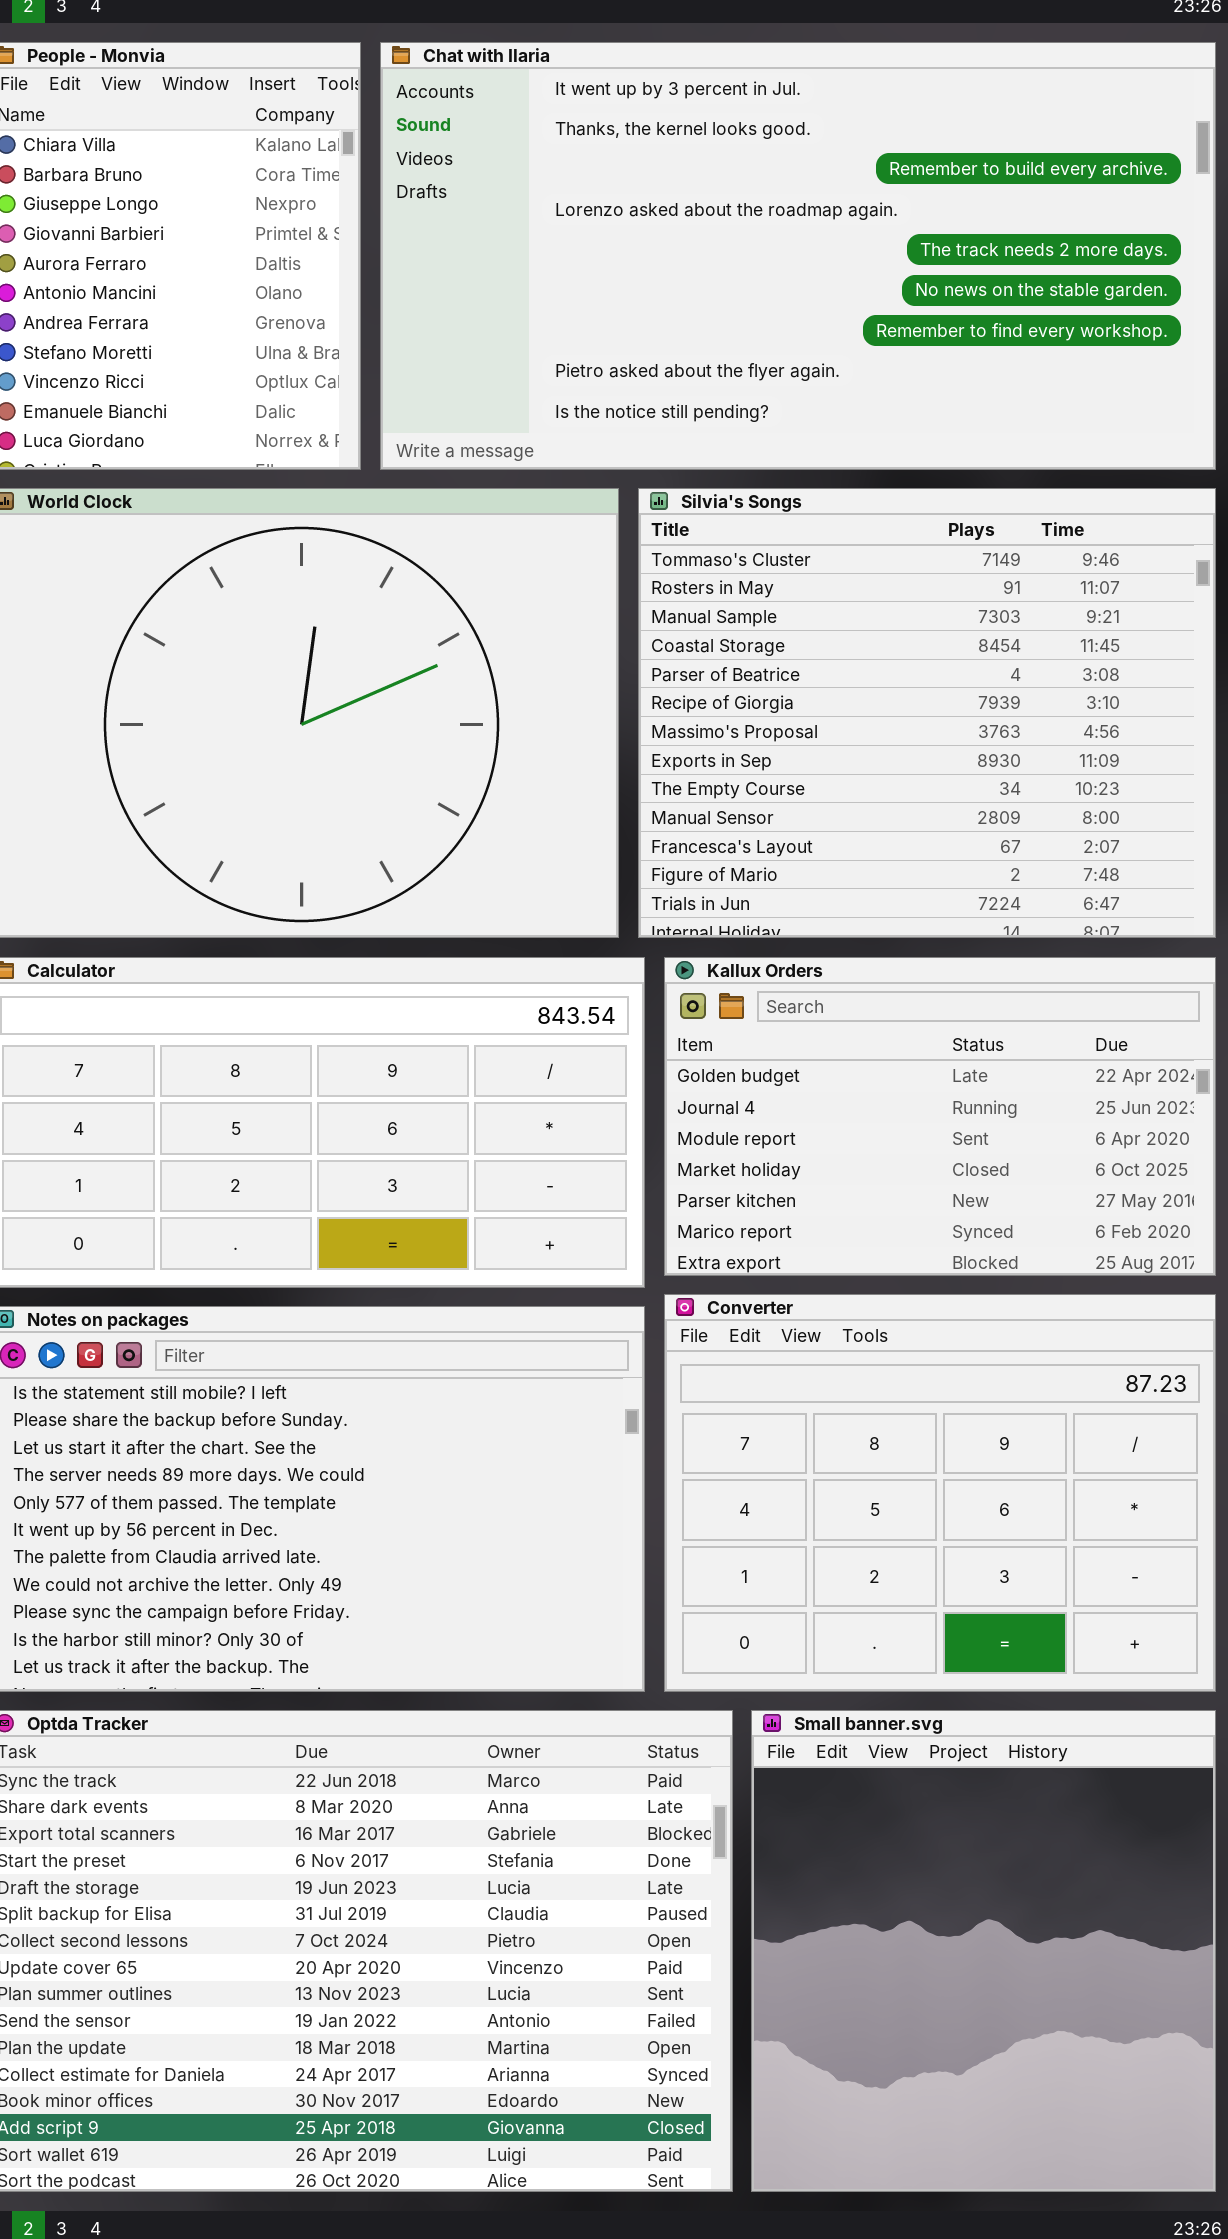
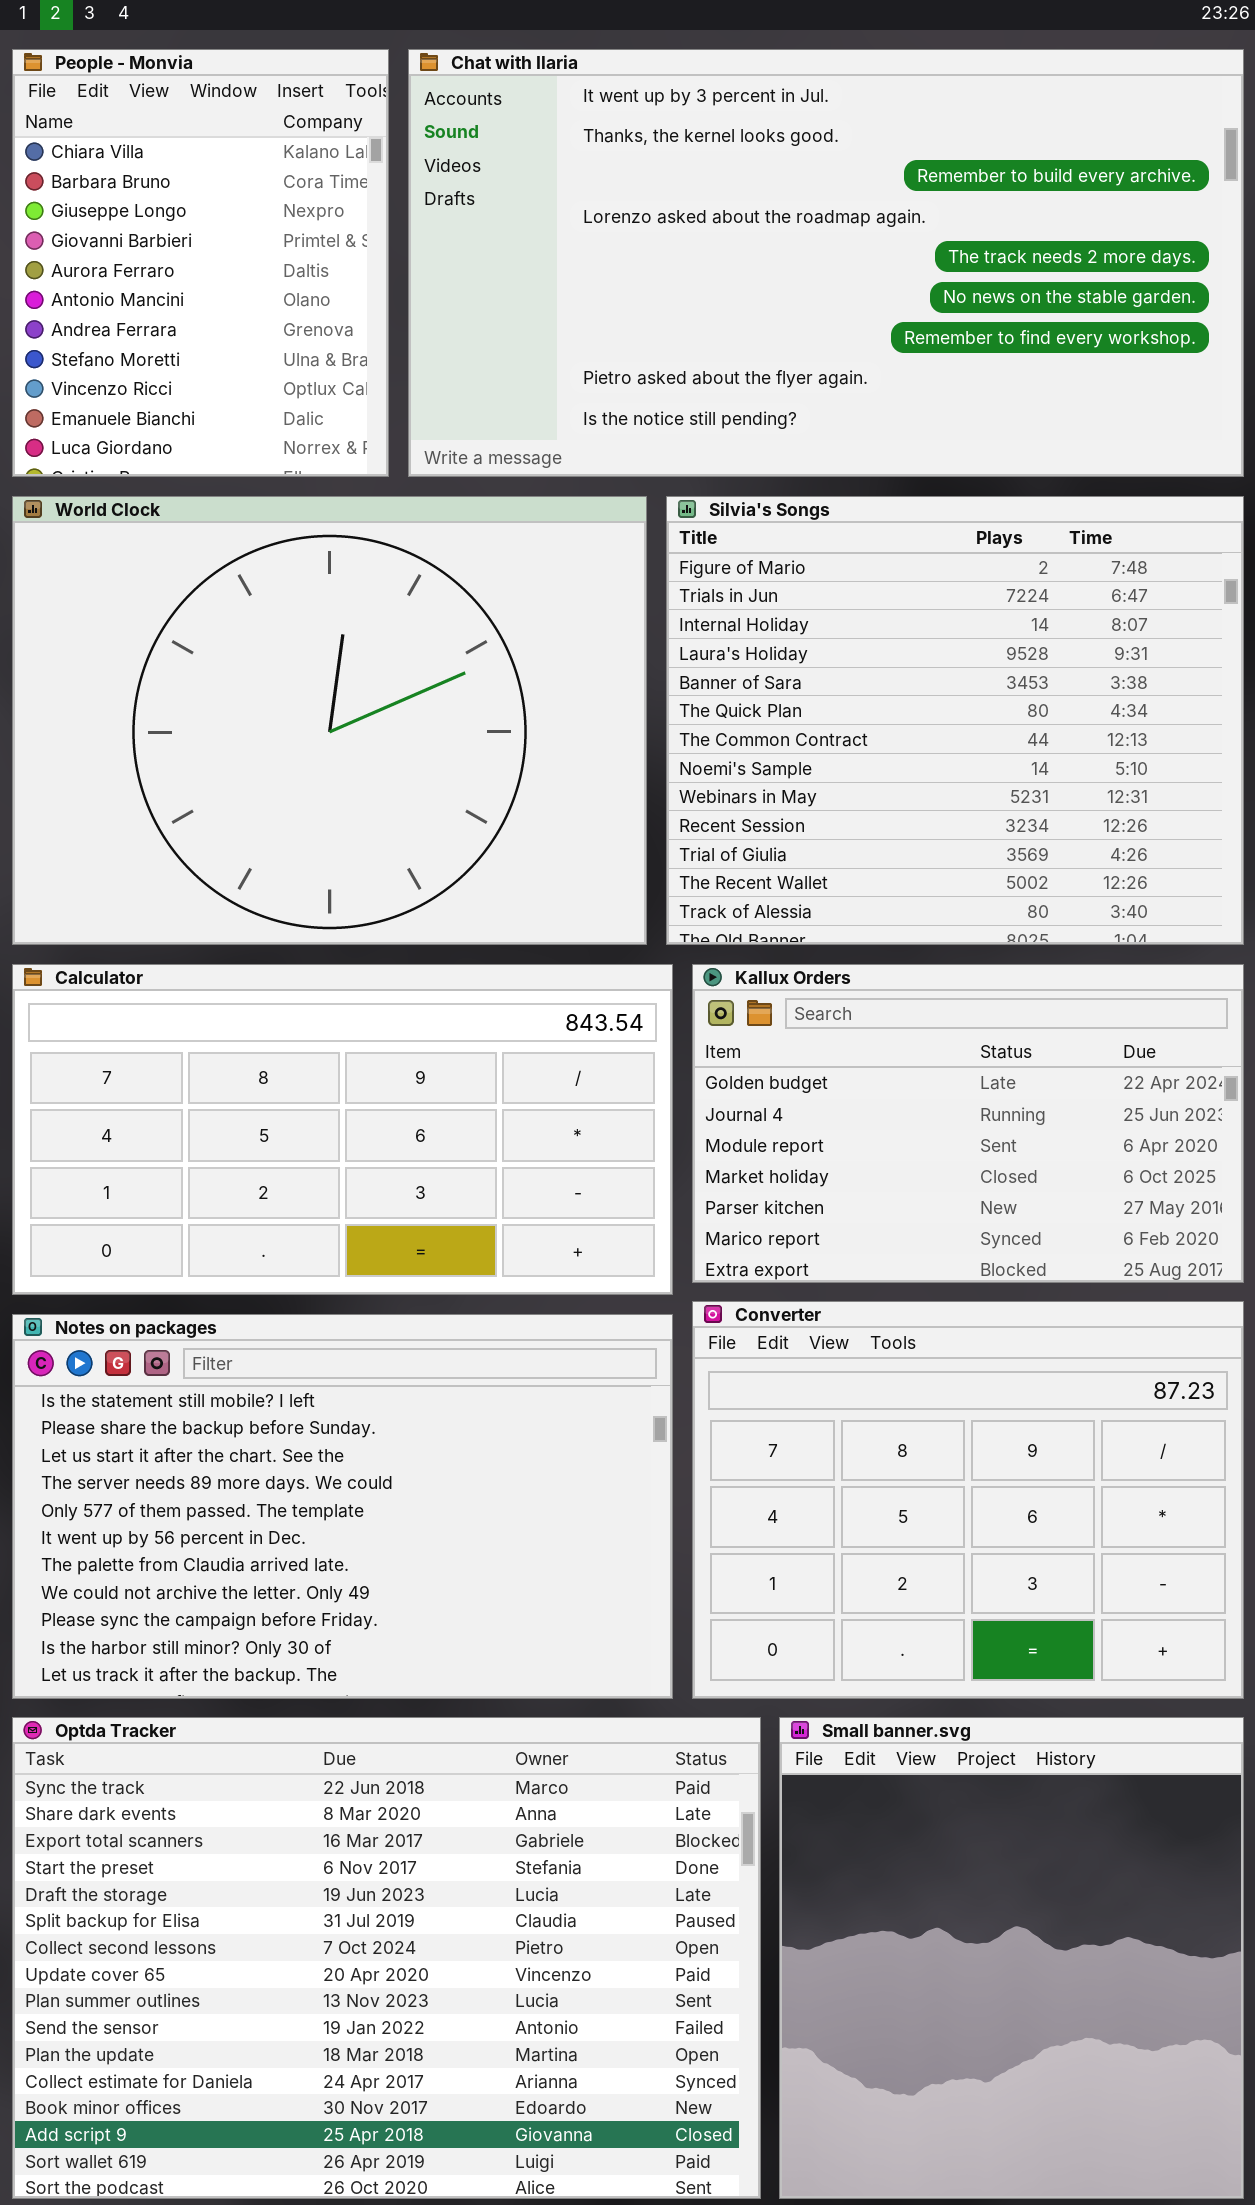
Silvia's Songs: [638,488,1216,938] -> [666,496,1244,945], scrolled down 11 rows

